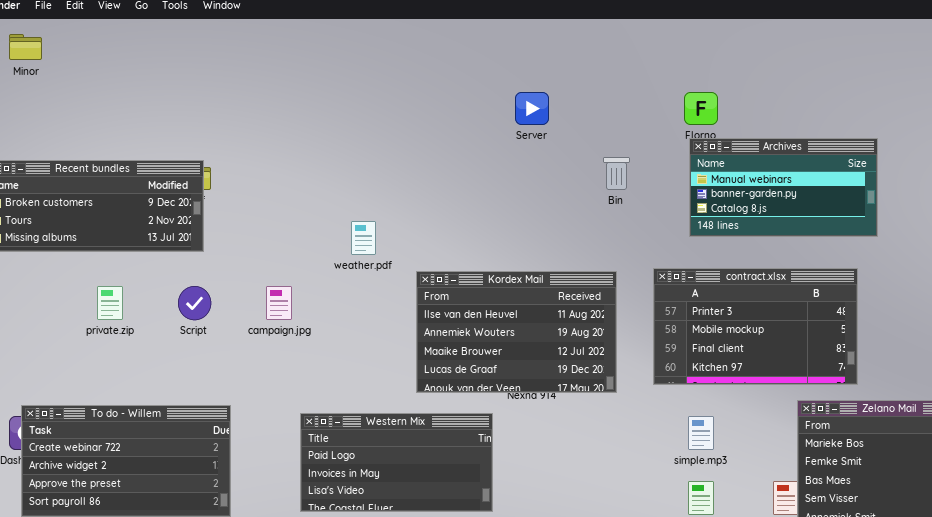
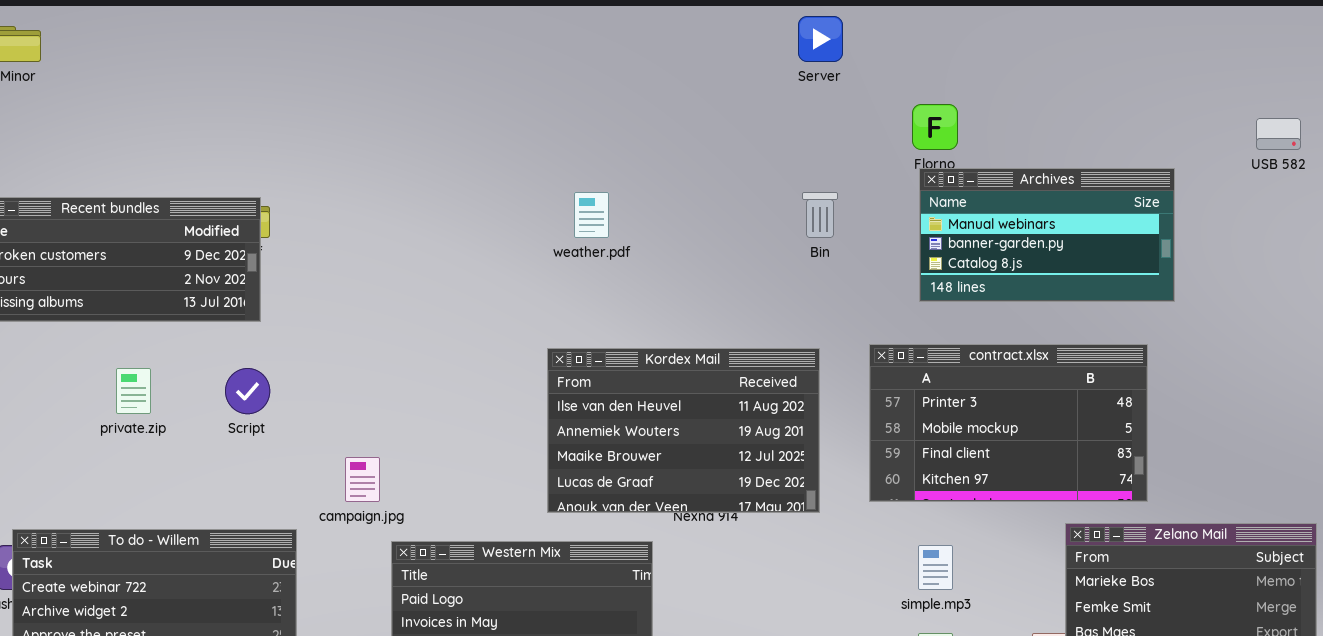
Server: [515,92,549,125] -> [798,16,843,62], moved
weather.pdf: [351,221,376,255] -> [574,192,609,238], moved
campaign.jpg: [266,286,292,320] -> [345,457,380,502], moved

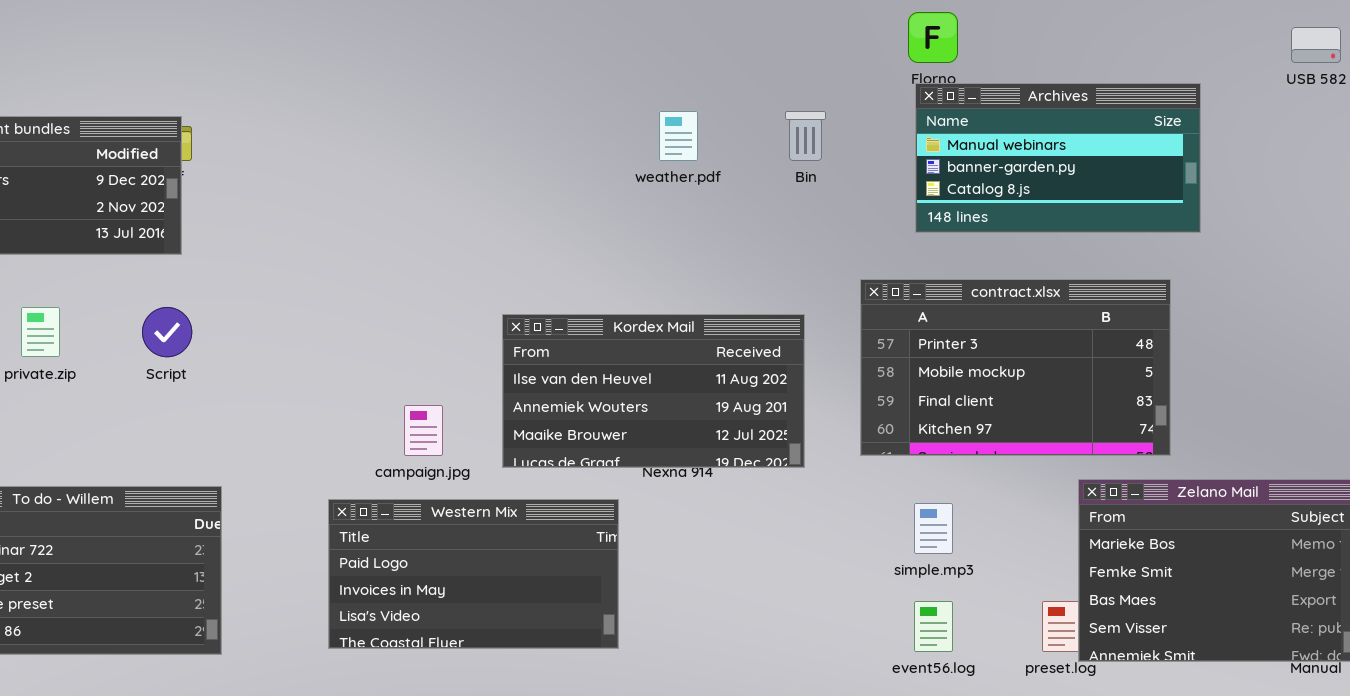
weather.pdf: [574,192,609,238] -> [659,111,698,161], moved
Kordex Mail: [547,348,820,513] -> [502,314,805,468], resized
campaign.jpg: [345,457,380,502] -> [404,405,443,456], moved

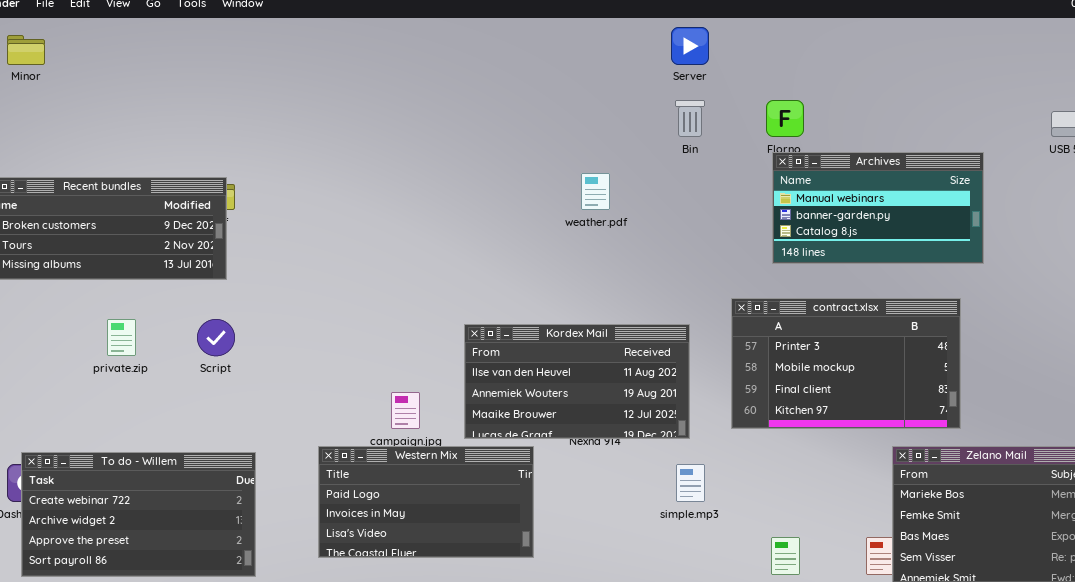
Bin: [785,111,826,161] -> [675,100,705,137], moved
Western Mix: [328,499,619,649] -> [318,446,534,558], moved
simple.mp3: [914,503,953,554] -> [676,464,705,502], moved

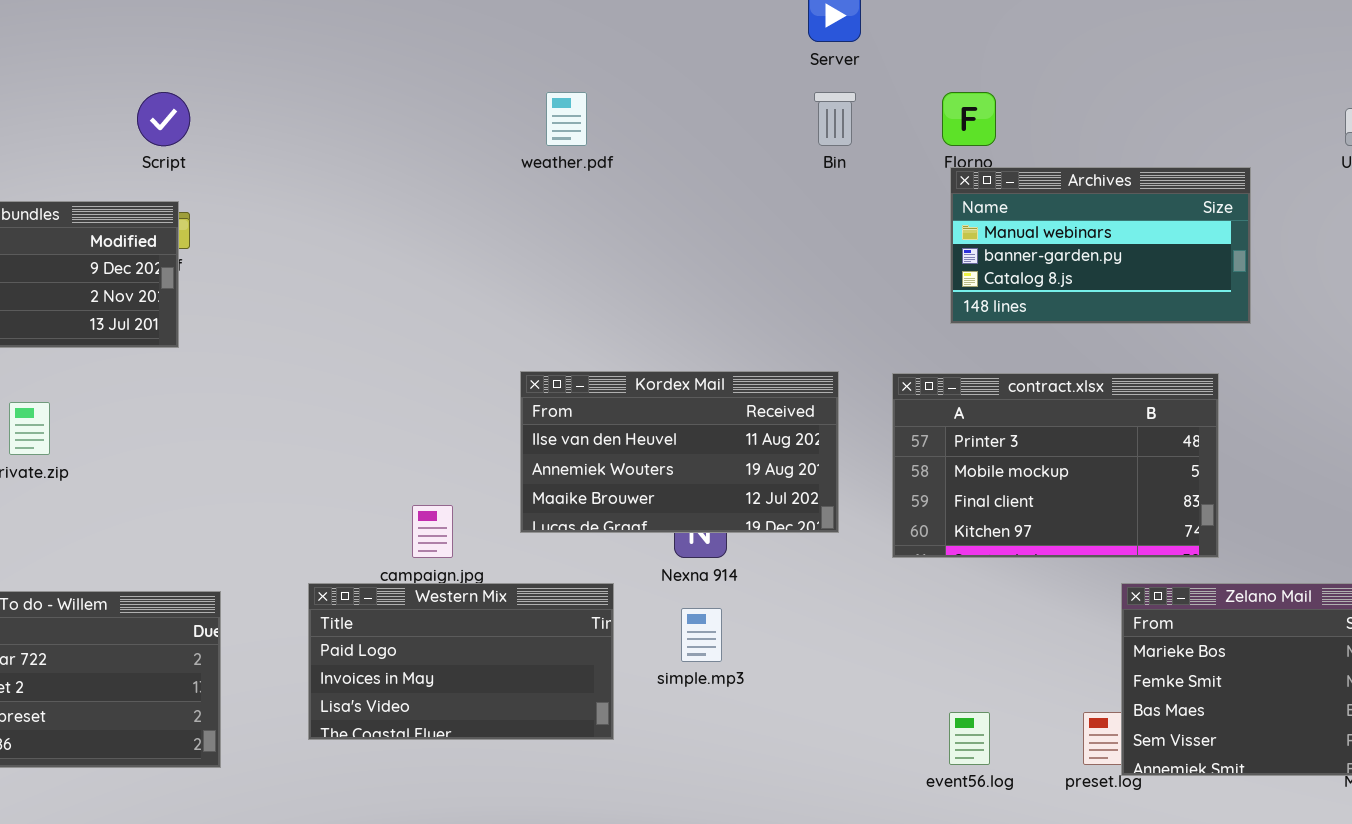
weather.pdf: [581,173,610,210] -> [546,92,587,146], moved
Script: [197,319,235,356] -> [137,92,190,146], moved
Kordex Mail: [464,324,690,439] -> [520,371,839,533], moved
simple.mp3: [676,464,705,502] -> [681,608,722,662], moved

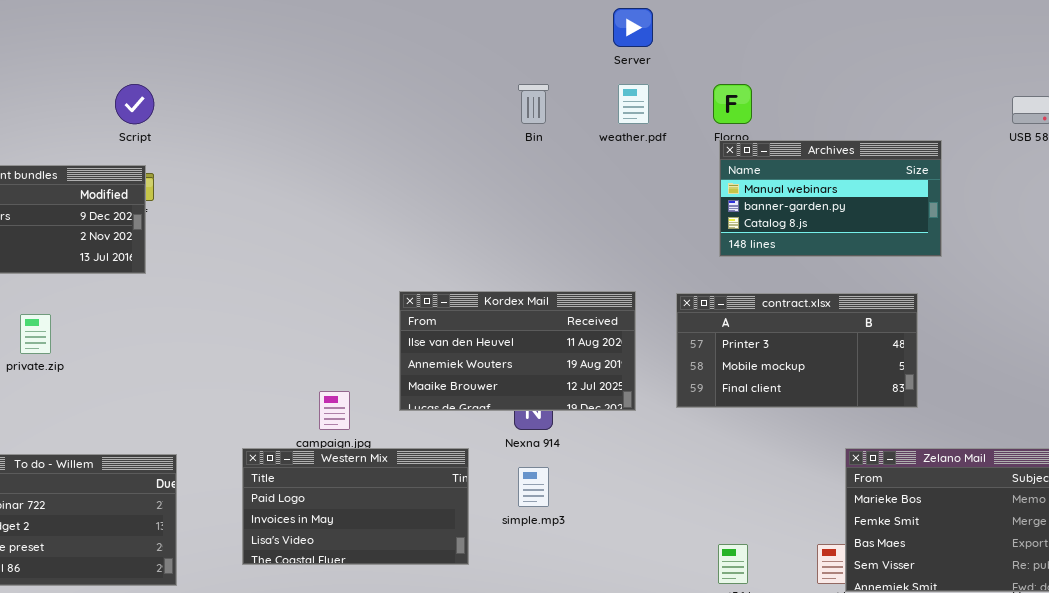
weather.pdf: [546,92,587,146] -> [618,84,649,124], moved
Bin: [814,92,856,146] -> [518,84,549,124], moved
contract.xlsx: [892,373,1219,558] -> [676,293,918,408], resized

